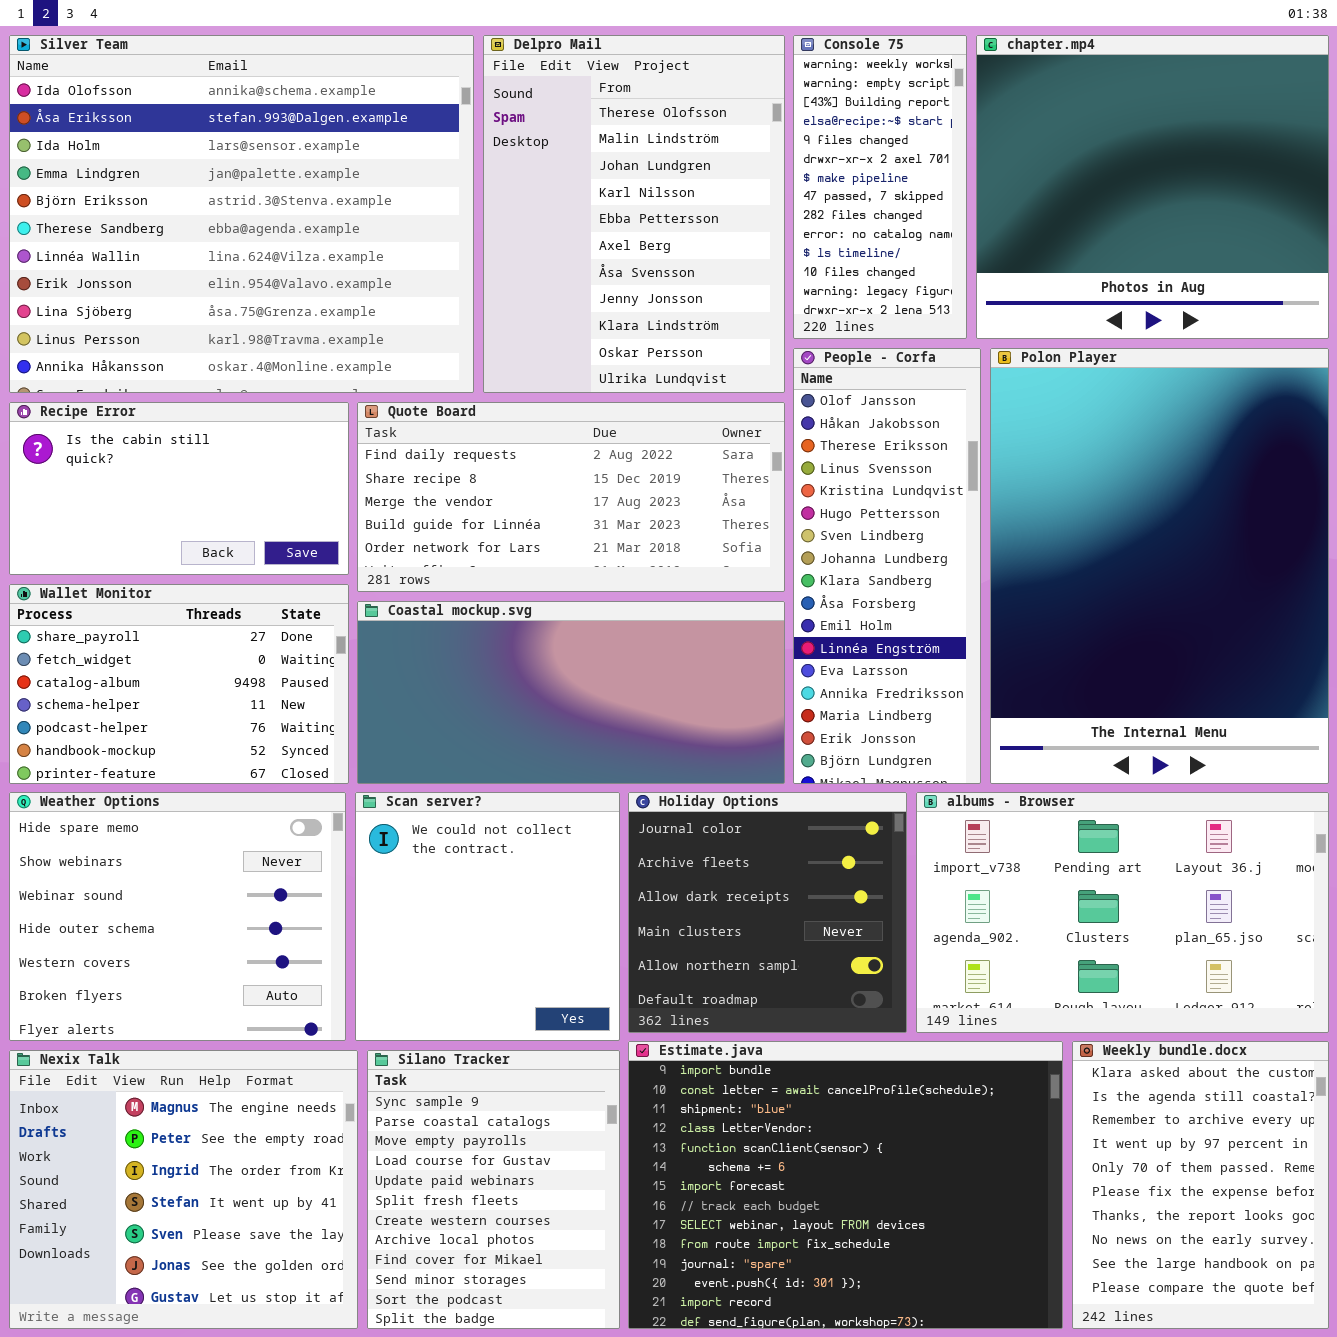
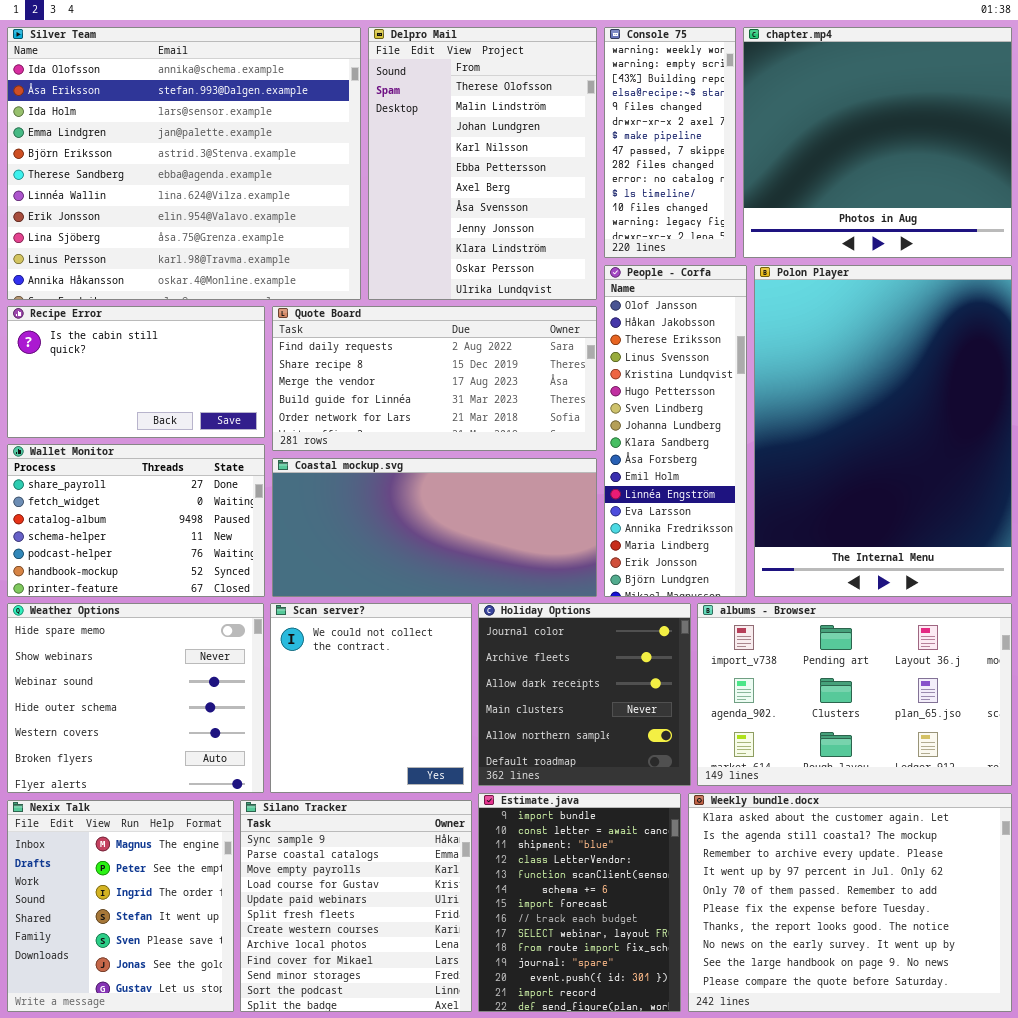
Estimate.java: [628,1041,1063,1329] -> [478,793,681,1012], resized
Weekly bundle.docx: [1072,1041,1329,1329] -> [688,793,1012,1012], resized
Nexix Talk: [9,1050,358,1329] -> [7,800,234,1012], resized
Silano Tracker: [367,1050,620,1329] -> [240,800,472,1012], resized

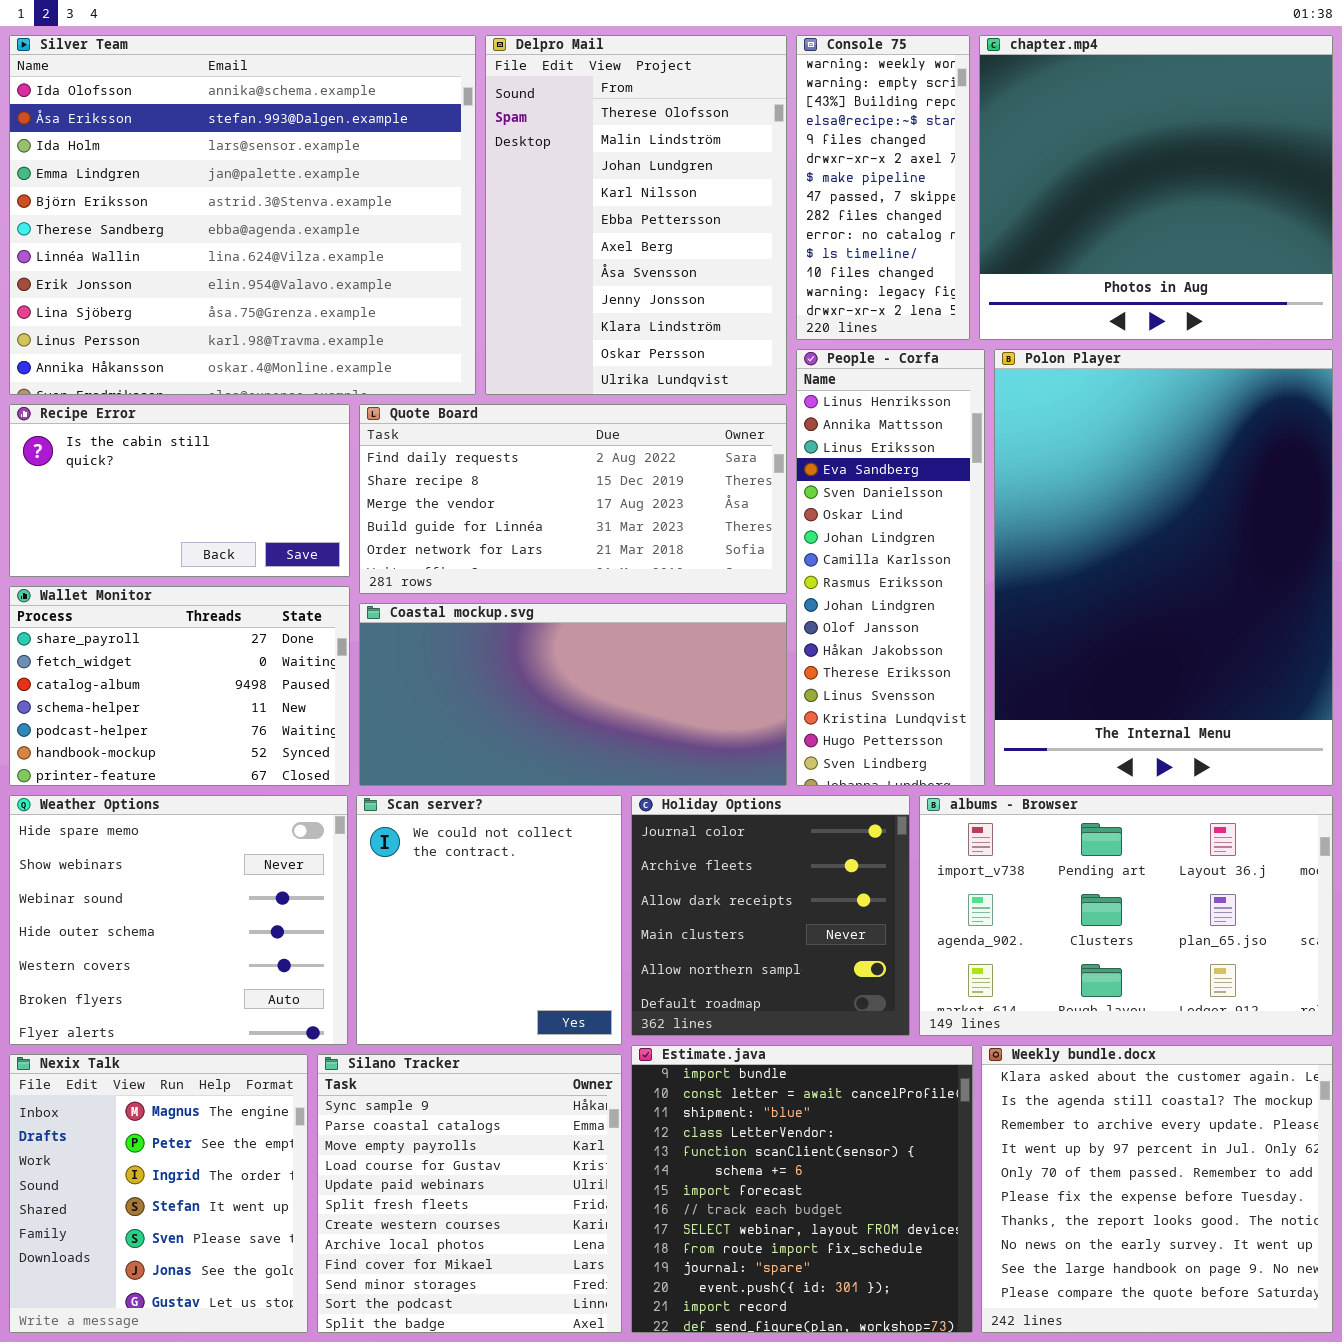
People - Corfa: [604,265,747,597] -> [796,349,985,786], scrolled up 10 rows
Estimate.java: [478,793,681,1012] -> [631,1045,973,1333], resized
Weekly bundle.docx: [688,793,1012,1012] -> [981,1045,1333,1333], resized

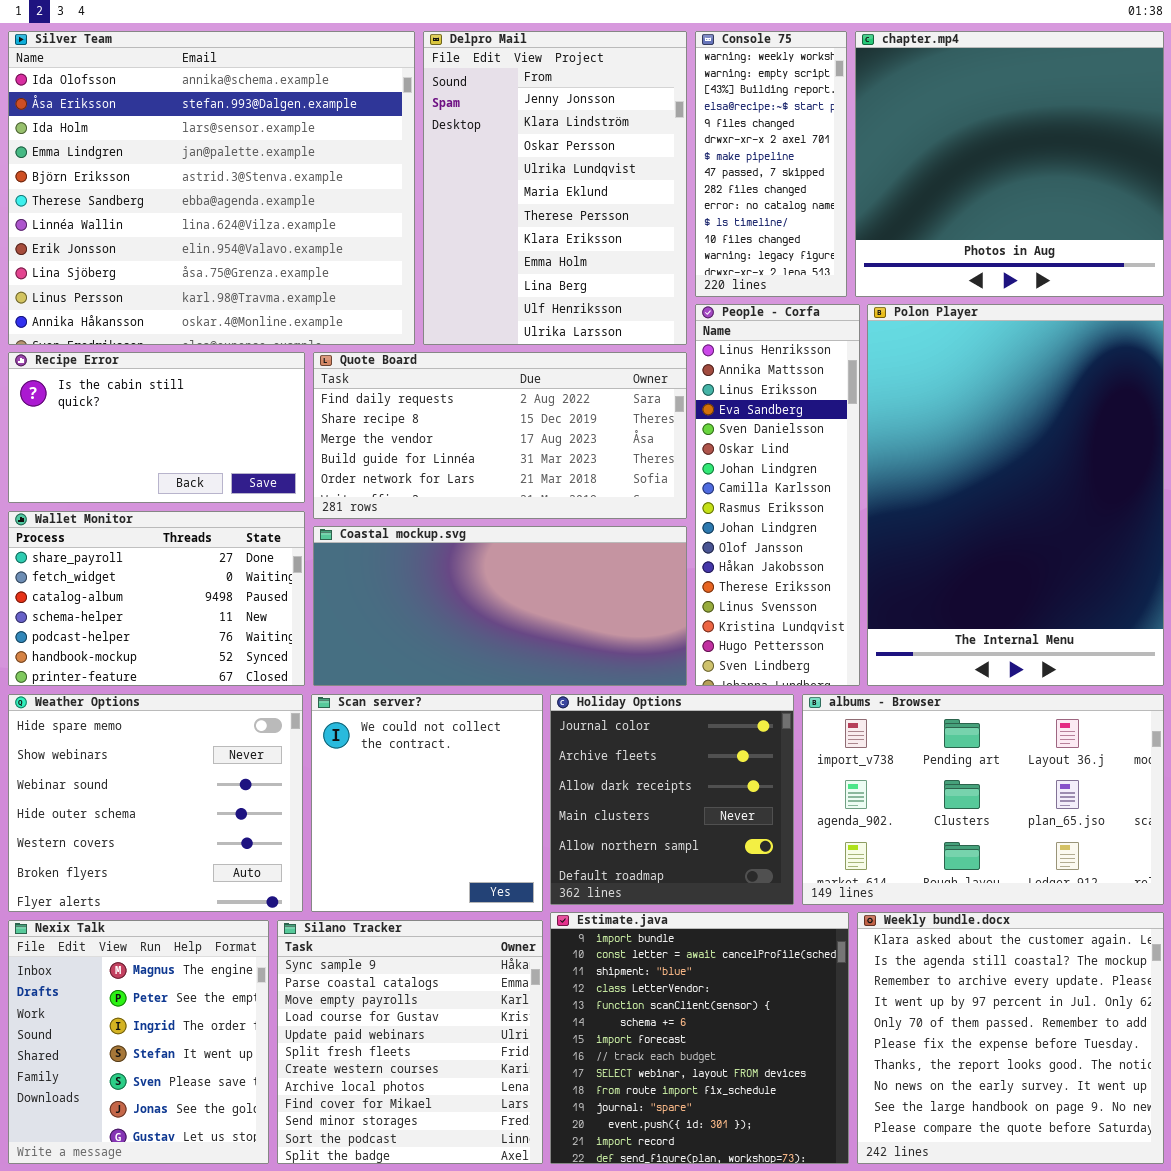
Delpro Mail: [485,35,787,395] -> [423,31,687,345], scrolled down 7 rows

